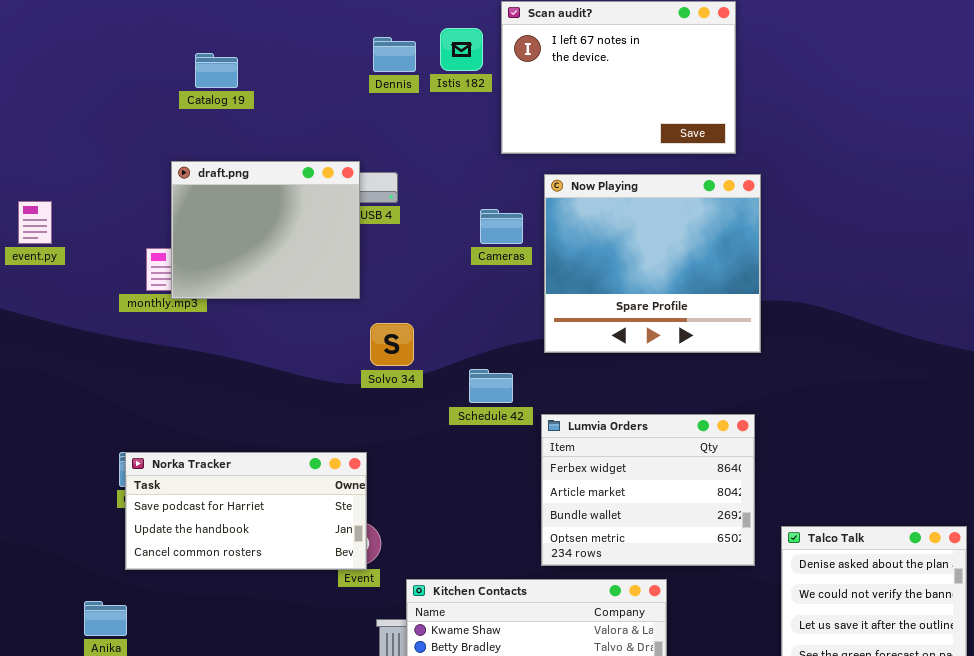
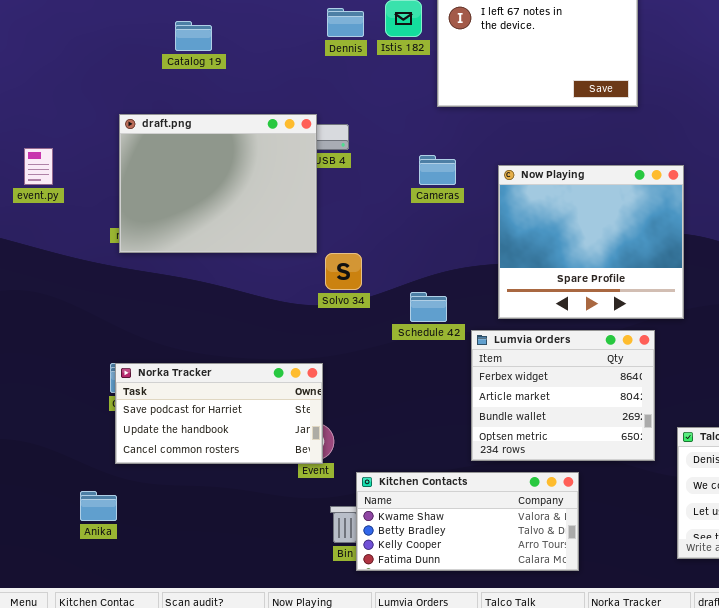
draft.png: [171,161,360,299] -> [119,114,317,253], resized
Now Playing: [544,174,761,353] -> [498,165,684,319], moved

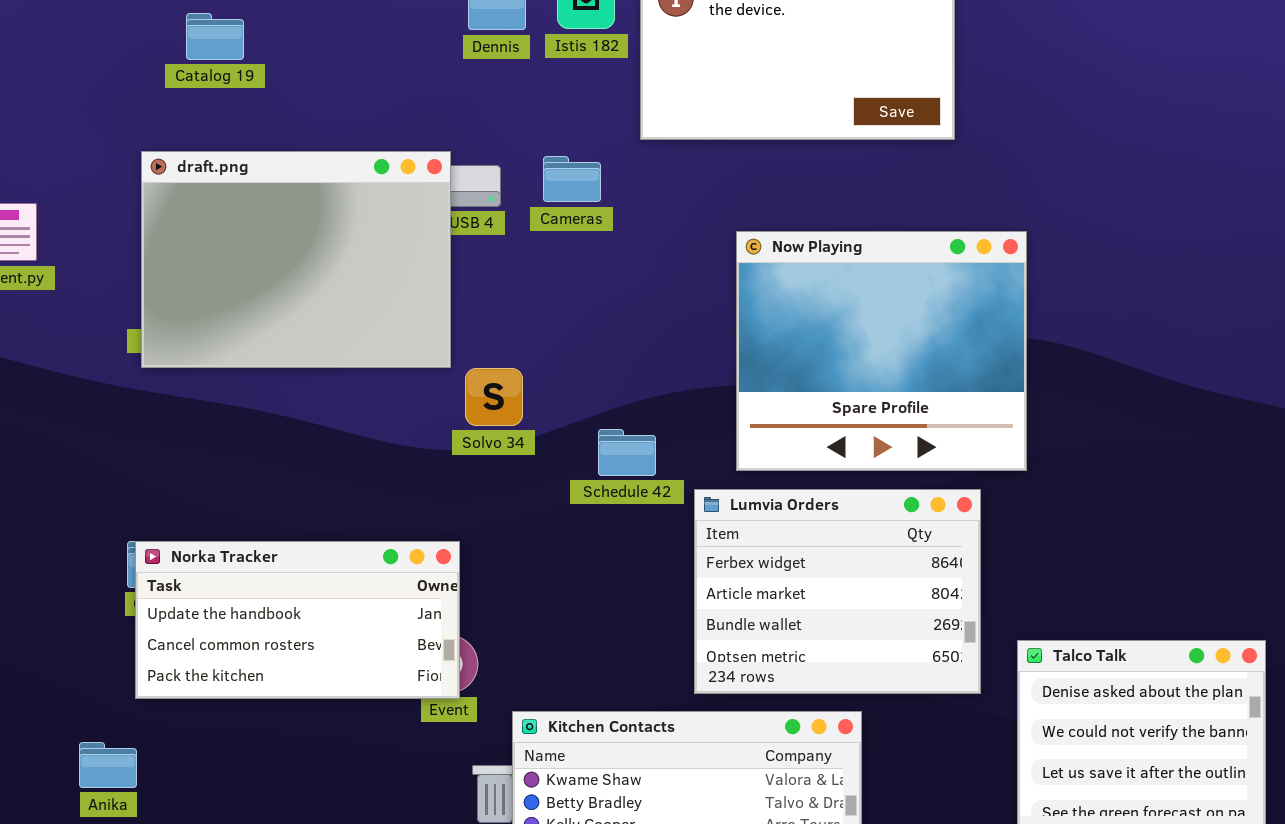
Catalog 19: [175,21,212,51] -> [186,13,244,60], moved
Cameras: [419,155,456,185] -> [543,156,601,202], moved
Norka Tracker: [115,363,323,464] -> [135,541,460,699], scrolled down 1 row

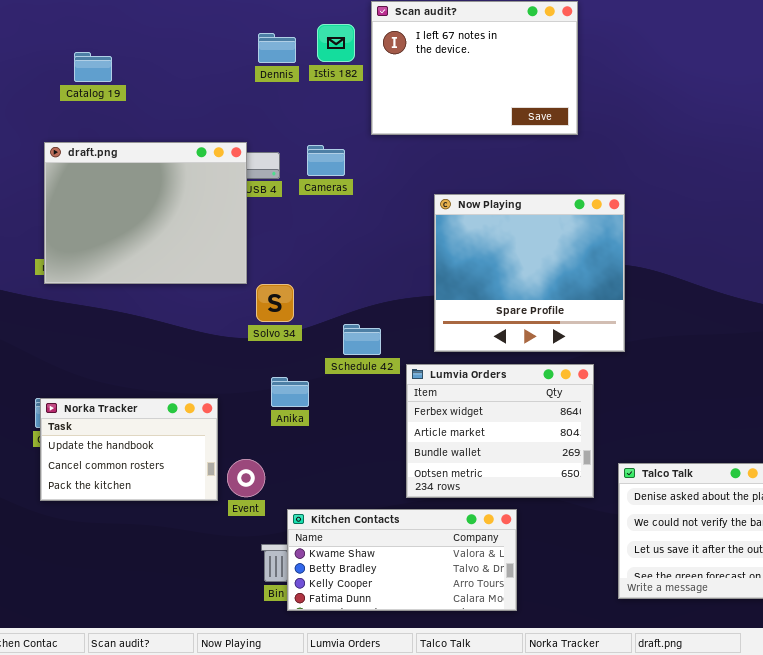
Norka Tracker: [135,541,460,699] -> [40,398,218,501], resized
Anika: [79,742,137,788] -> [271,377,309,407], moved

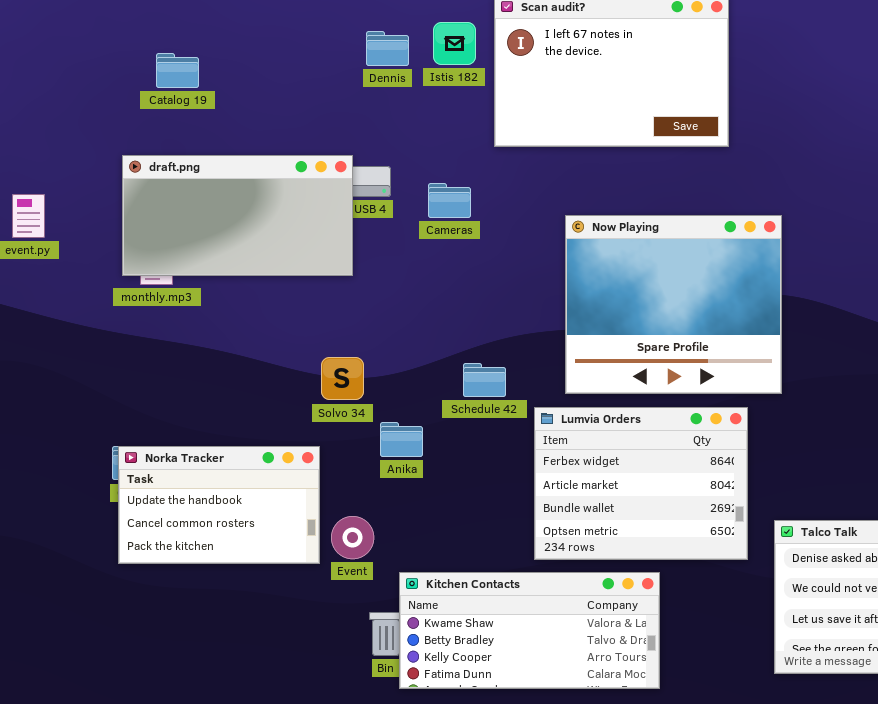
draft.png: [44,142,247,284] -> [122,155,353,276], resized
Cameras: [307,145,345,176] -> [428,183,471,218], moved
Solvo 34: [256,284,294,322] -> [321,357,364,400], moved

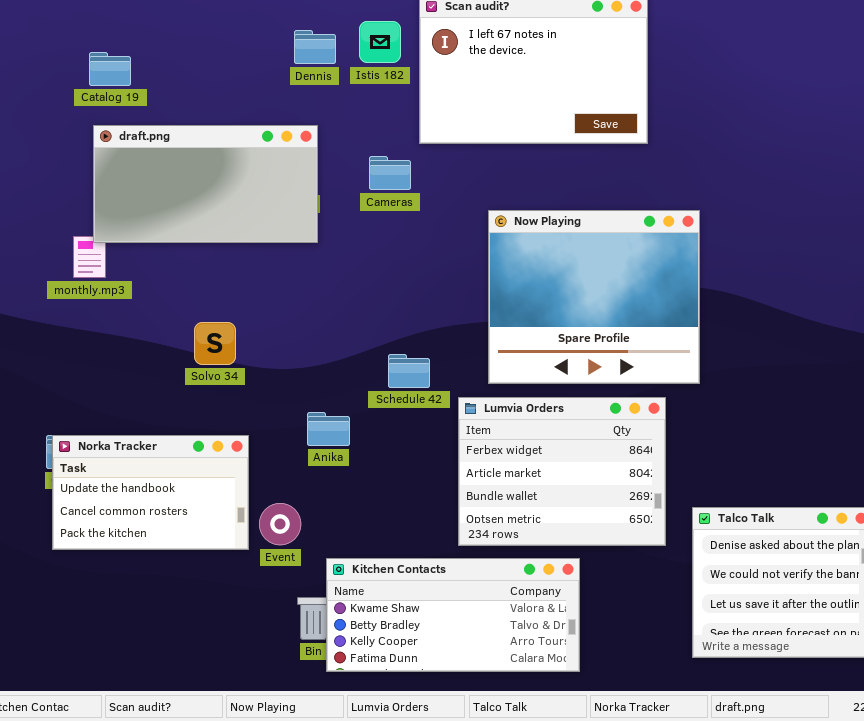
draft.png: [122,155,353,276] -> [93,125,318,243], moved
Cameras: [428,183,471,218] -> [369,156,411,190], moved
Solvo 34: [321,357,364,400] -> [194,322,236,365], moved

